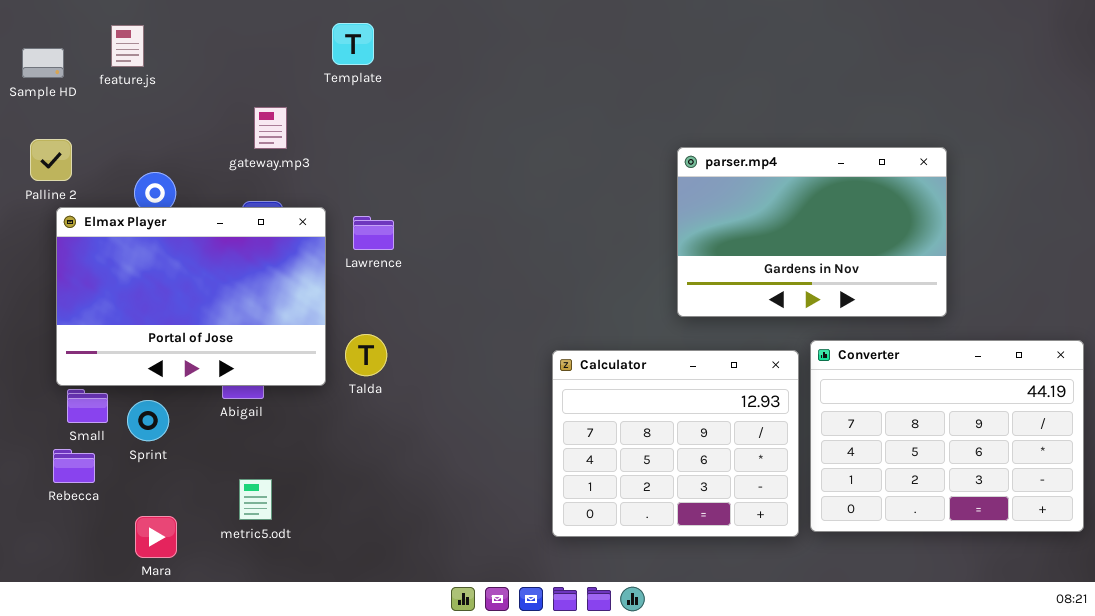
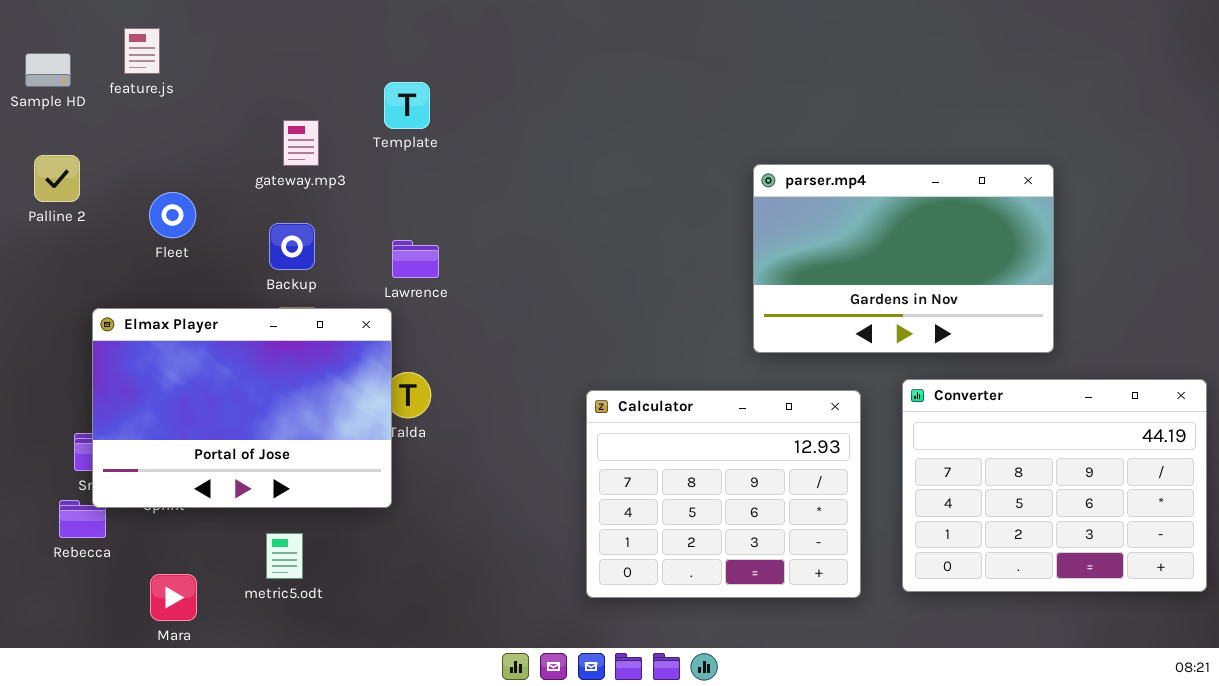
Template: [332,23,374,65] -> [384,82,430,129], moved
Elmax Player: [56,207,326,386] -> [92,308,392,508], moved
Calculator: [552,350,799,537] -> [586,390,861,598], moved

